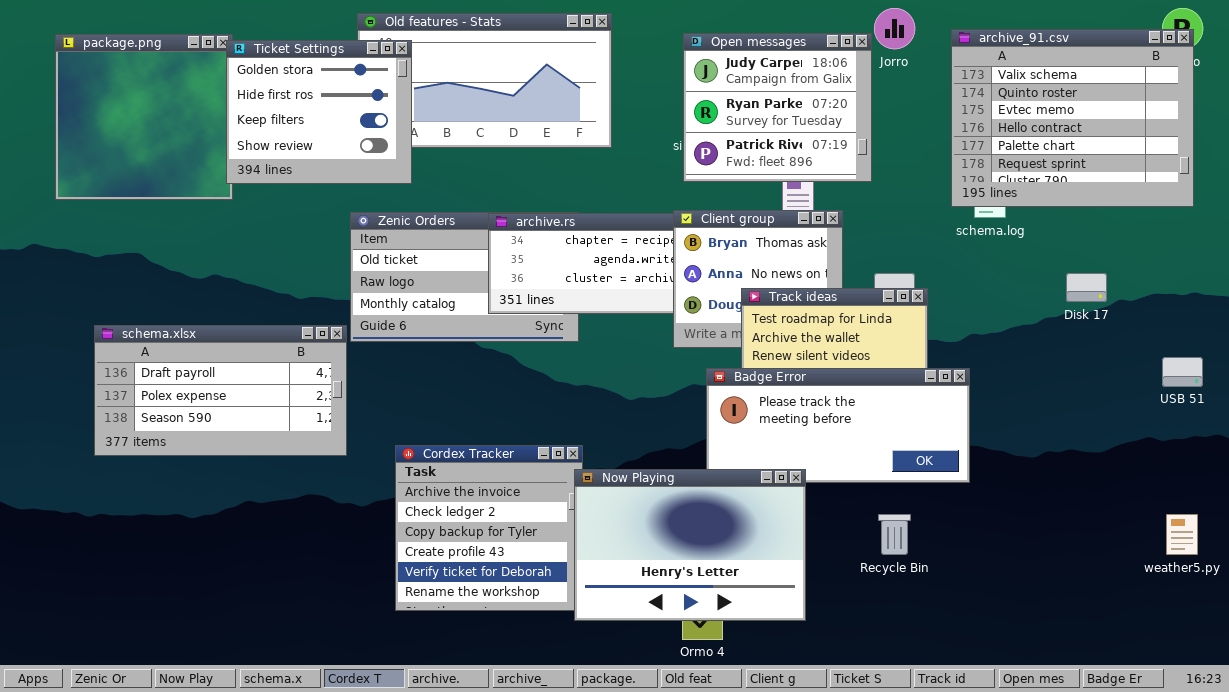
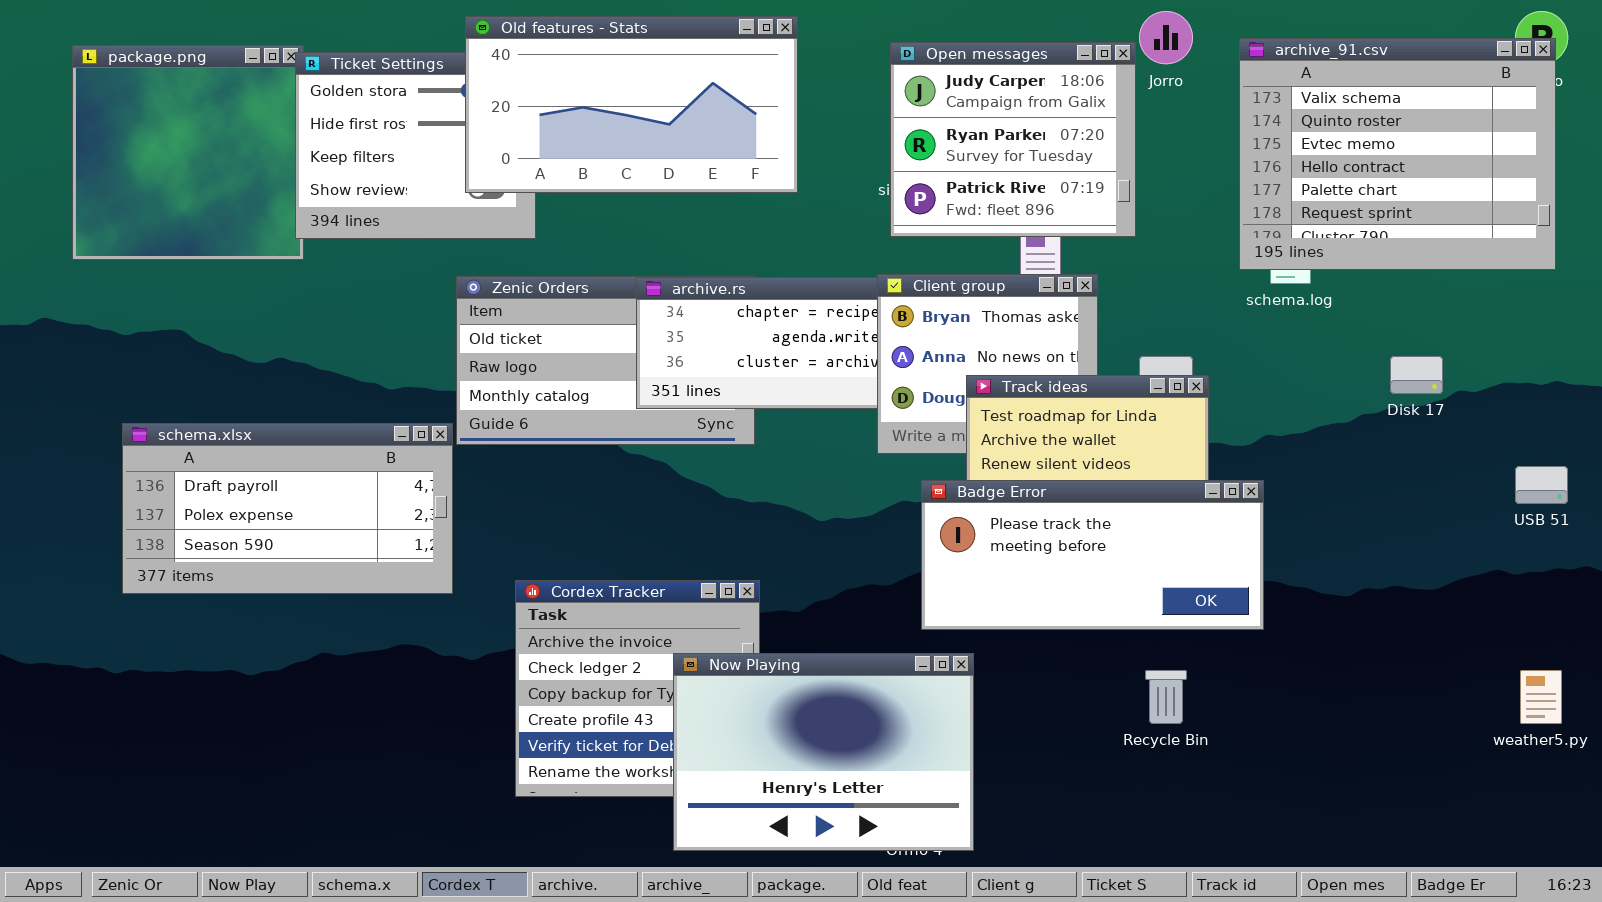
Old features - Stats: [357,13,612,148] -> [465,16,798,193], raised
Now Playing: [574,469,806,621] -> [673,653,974,851], moved

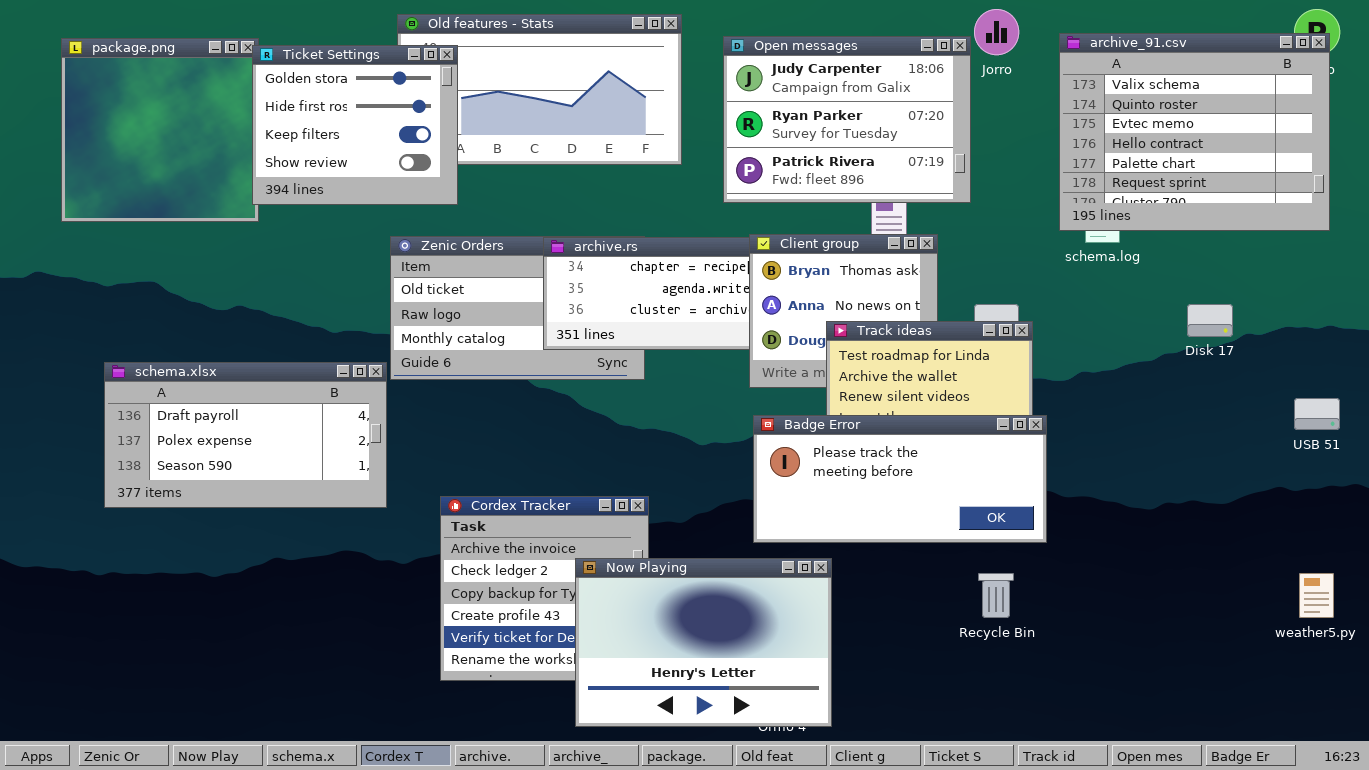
Open messages: [890,42,1136,237] -> [723,36,971,203], resized
Ticket Settings: [295,52,536,239] -> [252,45,458,205], raised
Badge Error: [921,480,1264,630] -> [753,415,1047,543], moved

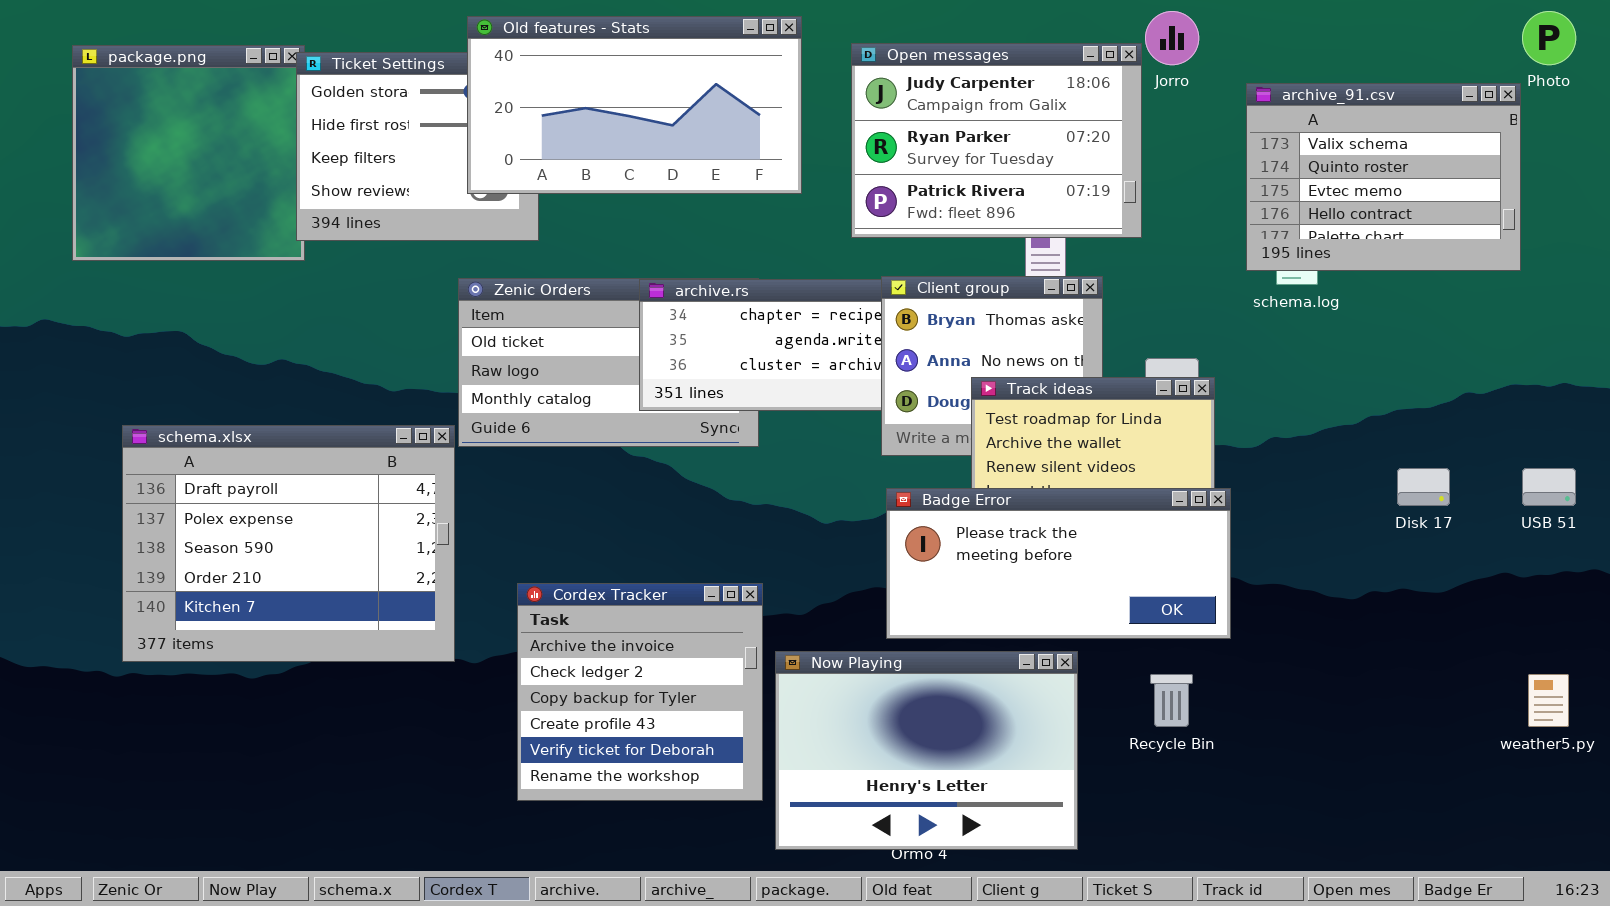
Old features - Stats: [397,14,682,165] -> [467,16,802,194], raised
archive_91.csv: [1059,33,1330,231] -> [1246,83,1521,271], resized
Disk 17: [1187,304,1233,337] -> [1397,468,1450,506], moved
schema.xlsx: [104,362,387,508] -> [122,425,455,662], resized
Now Playing: [575,558,832,727] -> [775,651,1078,850], moved

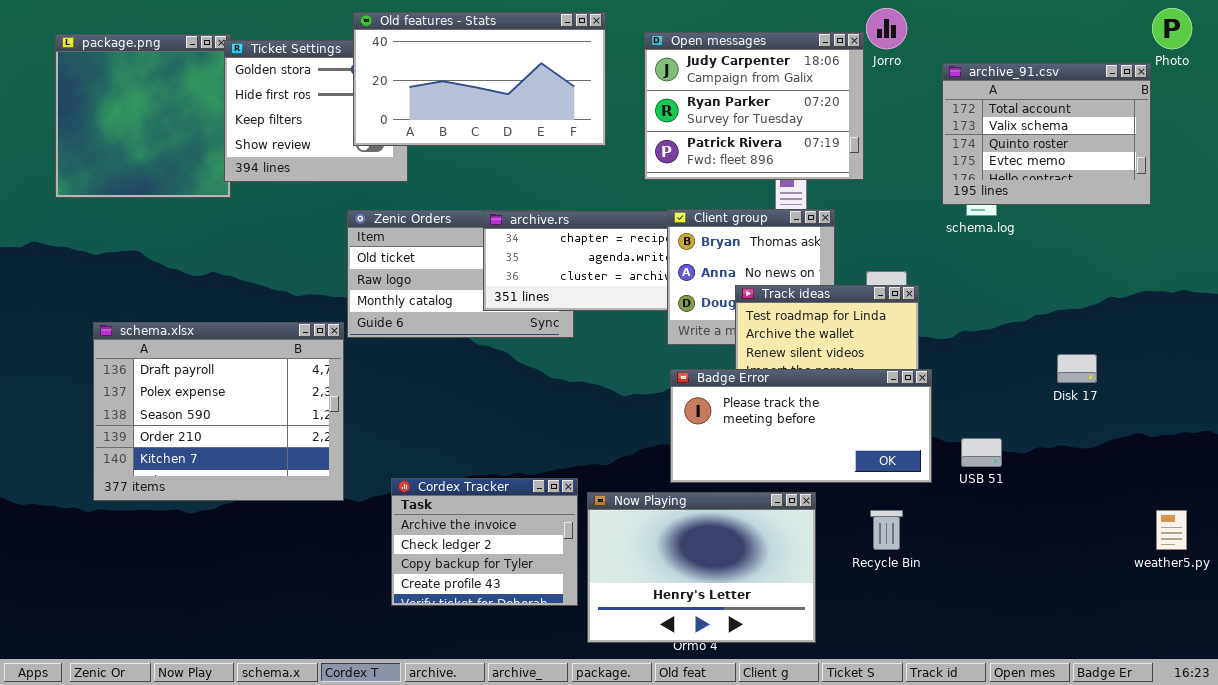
archive_91.csv: [1246,83,1521,271] -> [942,63,1151,205], scrolled up 1 row
USB 51: [1522,468,1576,506] -> [961,438,1002,467], moved
Cordex Tracker: [517,583,763,801] -> [391,478,578,606], resized

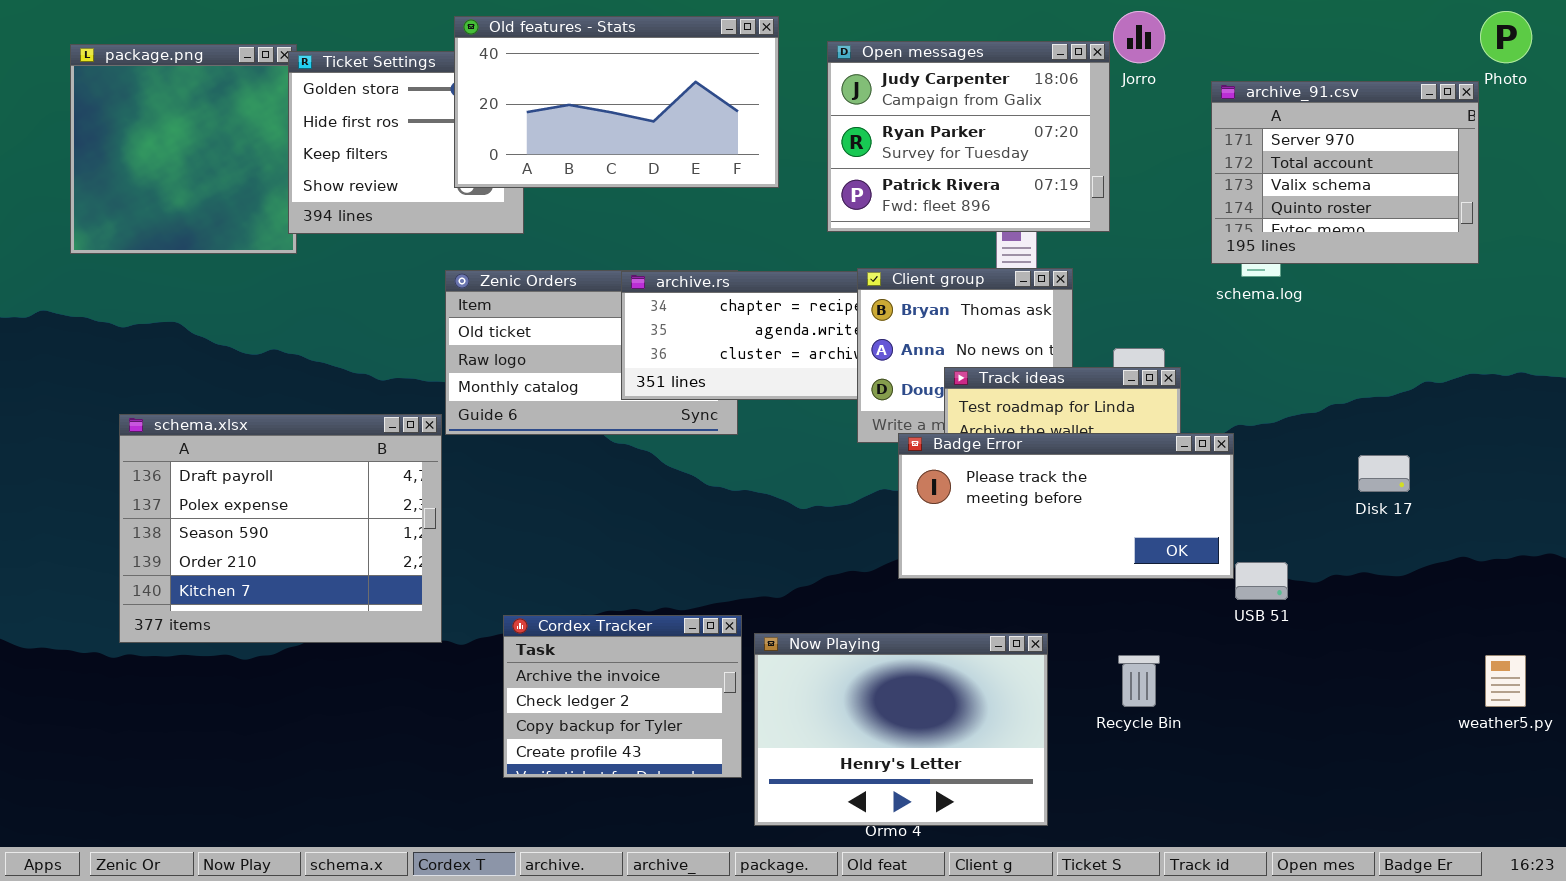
archive_91.csv: [942,63,1151,205] -> [1211,81,1479,264], scrolled up 1 row
Badge Error: [670,369,932,483] -> [898,433,1234,579], moved

